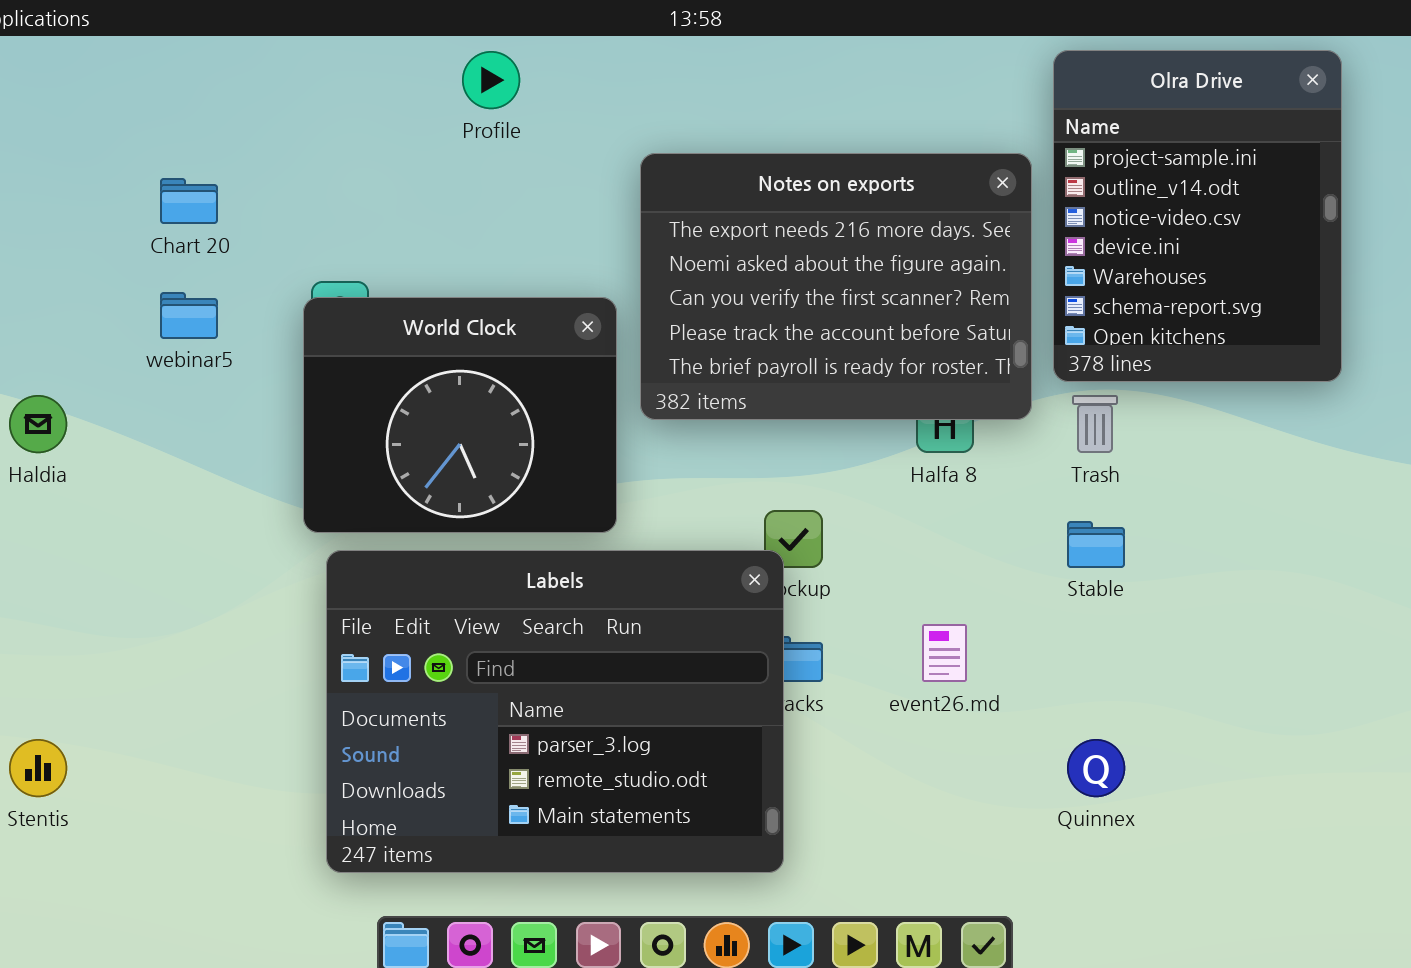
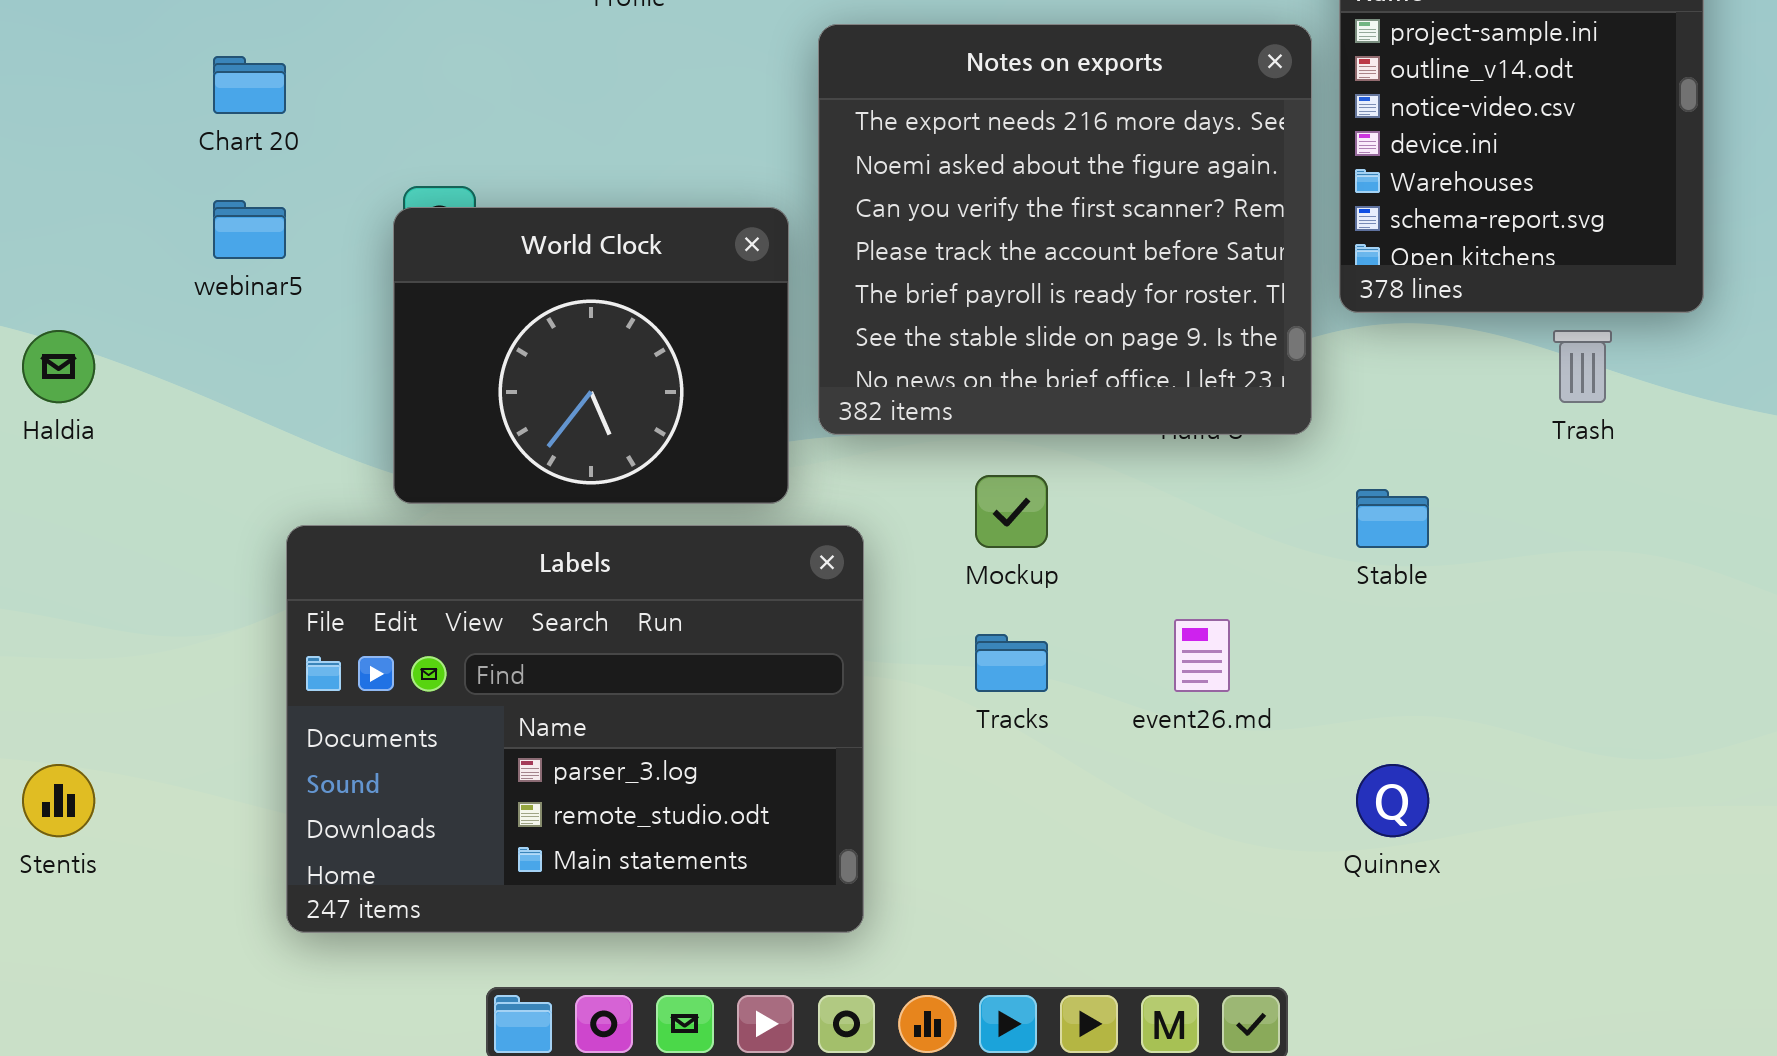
Notes on exports: [640,153,1032,420] -> [818,24,1312,435], resized
Trash: [1072,395,1118,453] -> [1553,330,1612,403], moved
Labels: [326,550,784,873] -> [286,525,864,933], moved

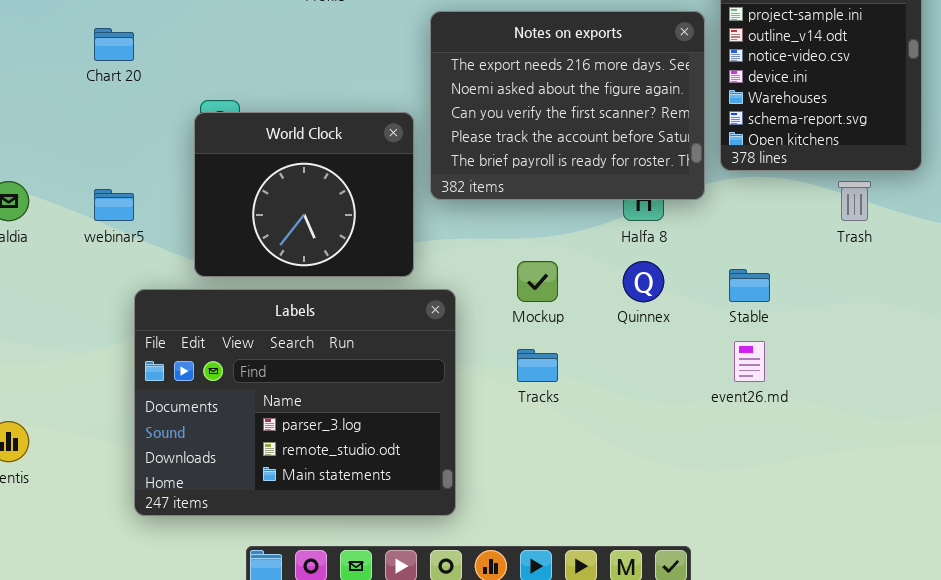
Notes on exports: [818,24,1312,435] -> [430,11,705,200], resized
webinar5: [213,200,286,259] -> [94,189,134,221], moved
event26.md: [1174,619,1230,692] -> [734,341,765,382], moved
Quinnex: [1356,764,1429,837] -> [623,261,664,302], moved

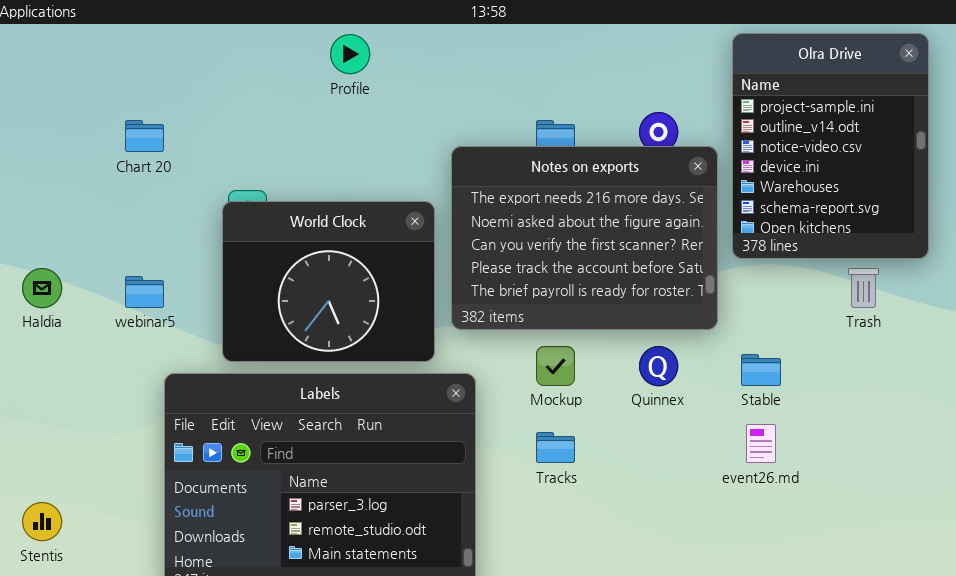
Notes on exports: [430,11,705,200] -> [451,146,718,330], moved

